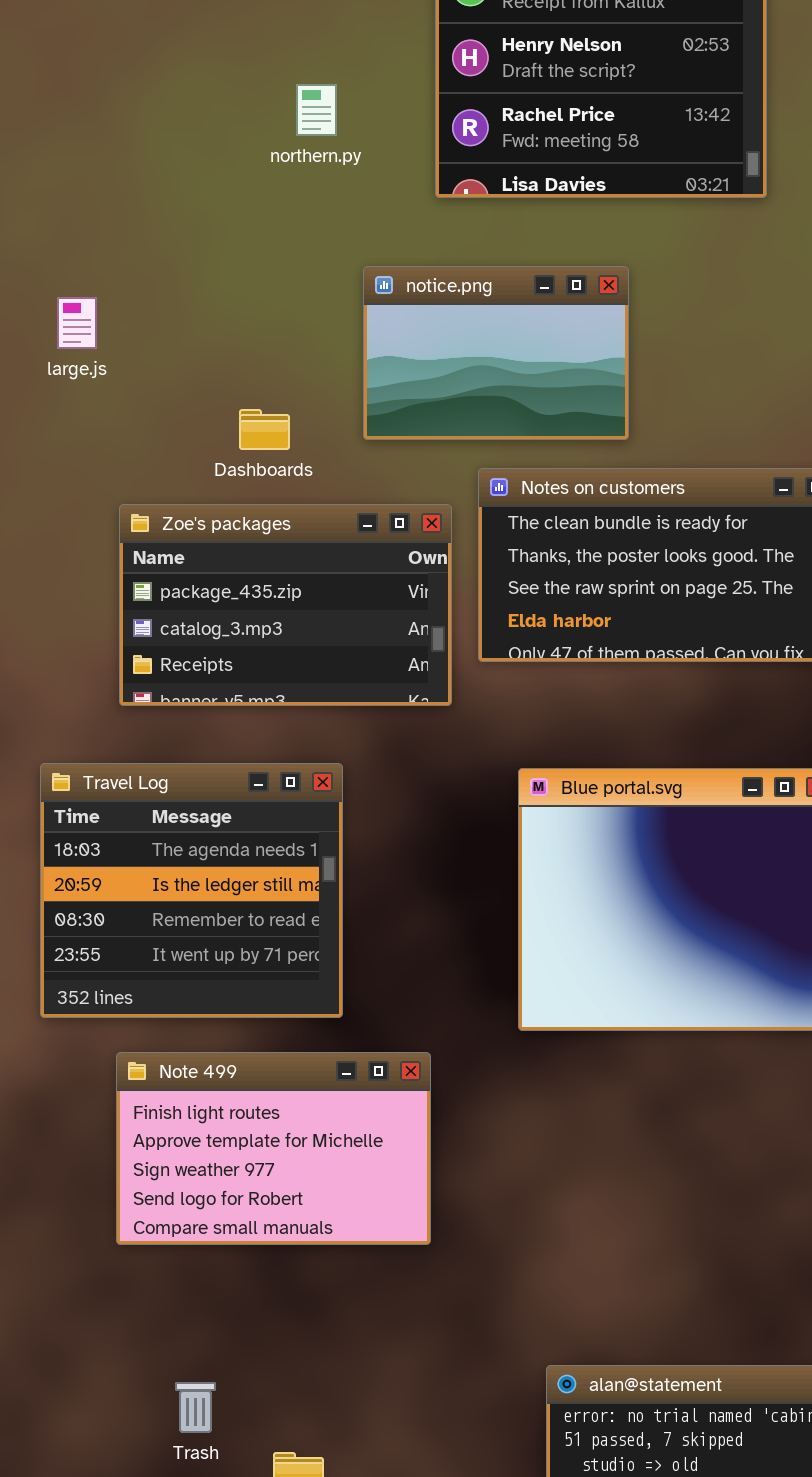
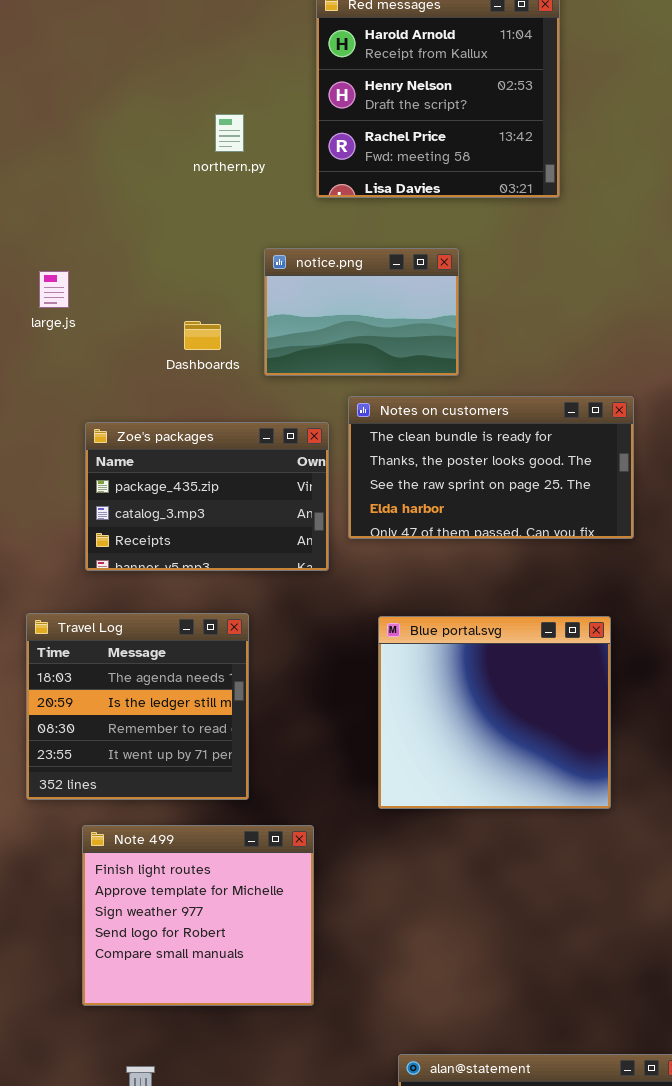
Dashboards: [239,409,290,450] -> [184,321,221,350], moved
Note 499: [116,1052,431,1245] -> [82,825,314,1006], resized

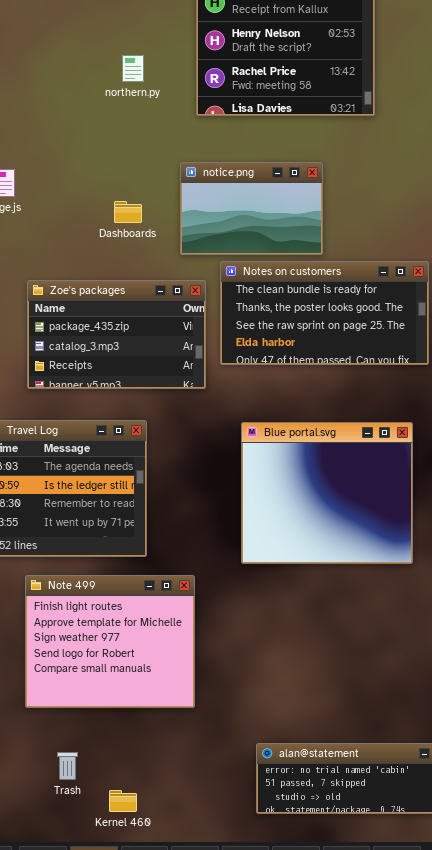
notice.png: [264,248,459,376] -> [180,162,323,255], moved
Dashboards: [184,321,221,350] -> [114,201,142,223], moved

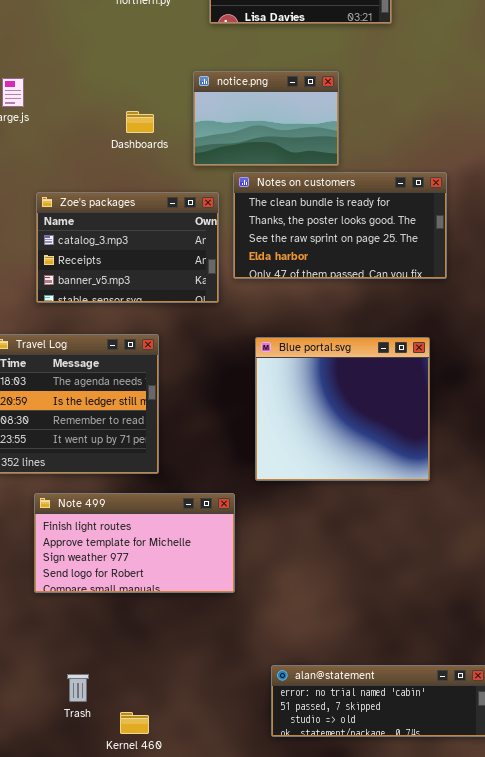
Zoe's packages: [27,280,206,389] -> [36,192,219,303], scrolled down 1 row
Note 499: [25,575,195,708] -> [34,493,235,593], resized

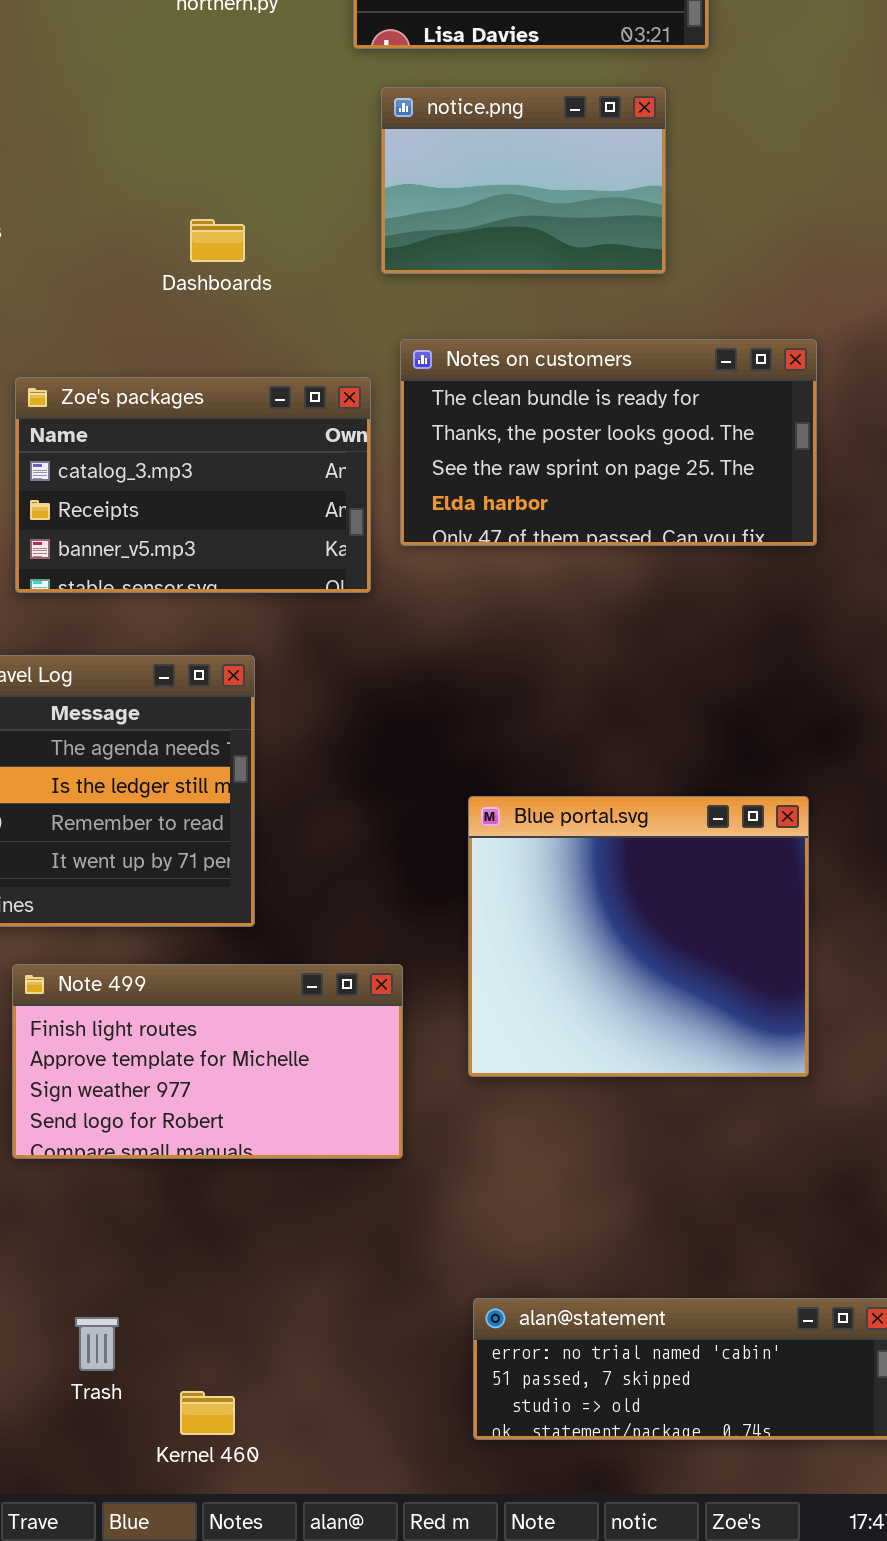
notice.png: [193,71,339,166] -> [381,87,666,274], moved
Blue portal.svg: [255,337,430,481] -> [468,796,809,1077], moved

